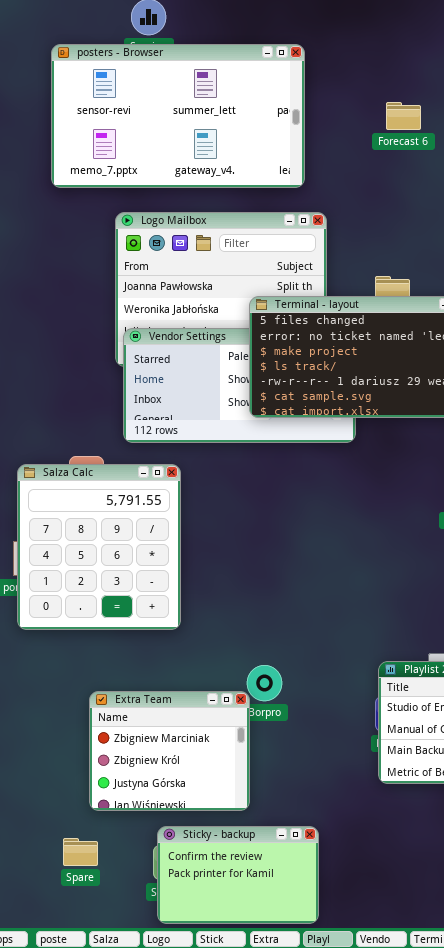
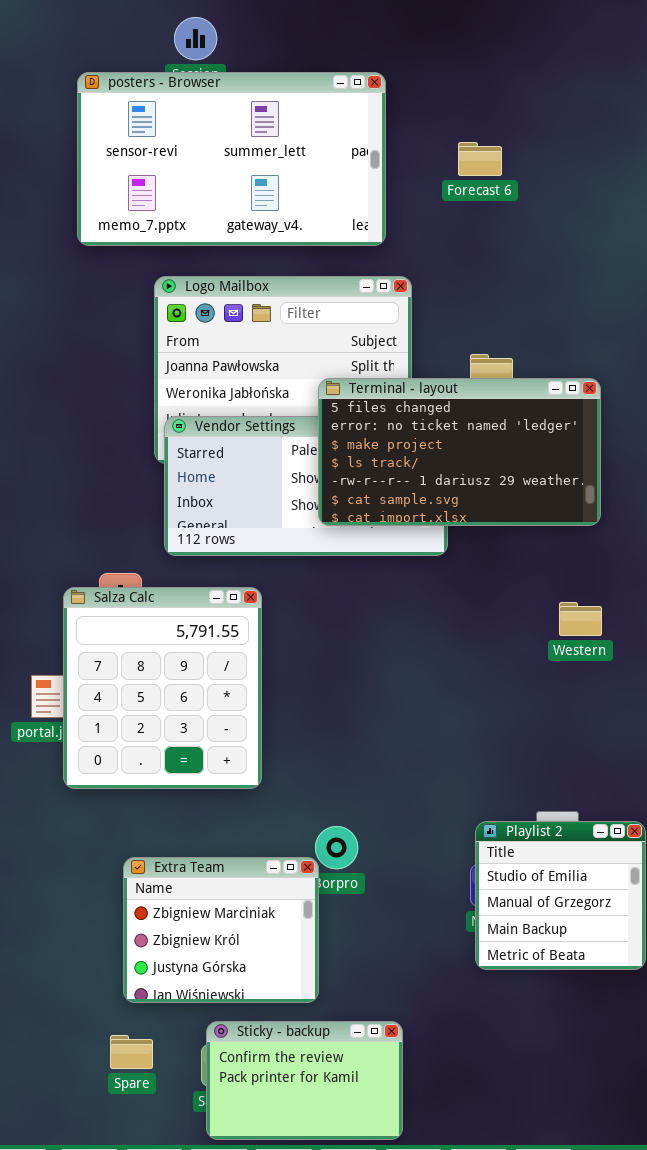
Forecast 6: [386,102,421,130] -> [458,142,502,176], moved
Salza Calc: [17,464,181,630] -> [63,587,262,789], moved
Spare: [63,838,98,866] -> [110,1035,153,1069], moved

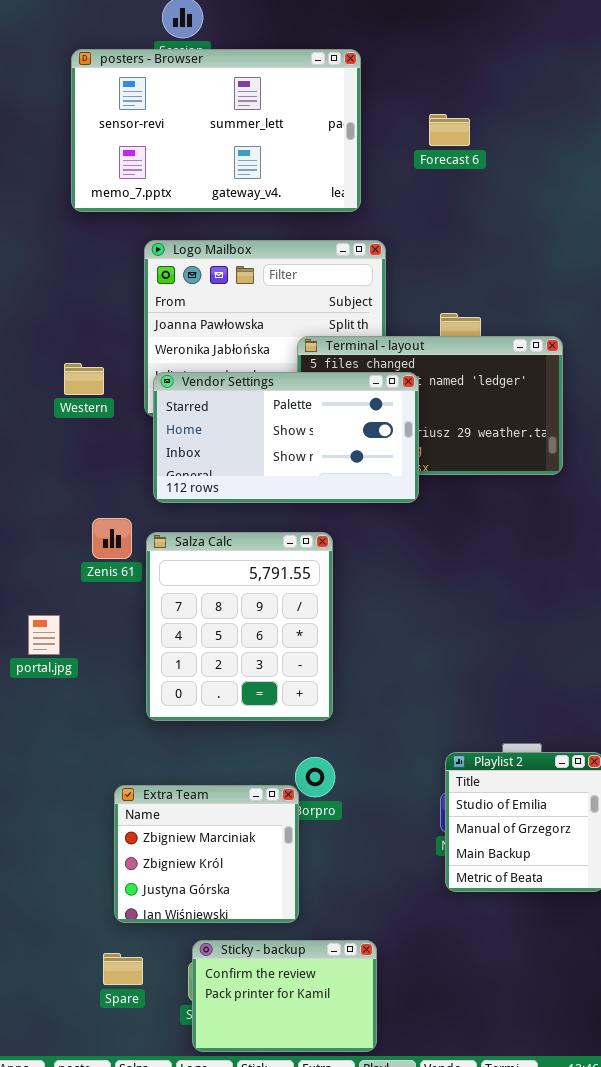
Vendor Settings: [164,416,448,556] -> [153,372,419,503], raised
Salza Calc: [63,587,262,789] -> [146,532,333,721], moved
Western: [559,602,602,636] -> [64,363,104,395], moved

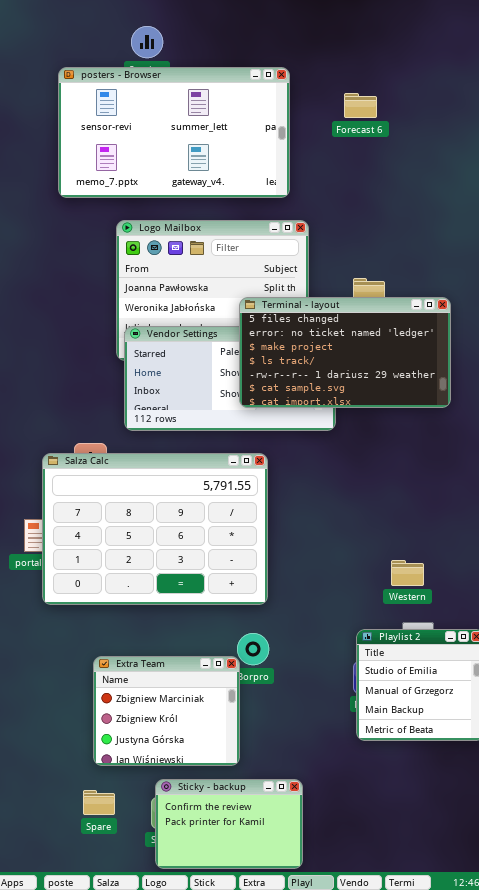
Forecast 6: [429,114,470,146] -> [344,93,377,118], moved
Terminal - layout: [297,336,563,475] -> [239,297,451,408], raised
Western: [64,363,104,395] -> [391,560,424,586], moved
Salza Calc: [146,532,333,721] -> [42,453,268,605], resized

